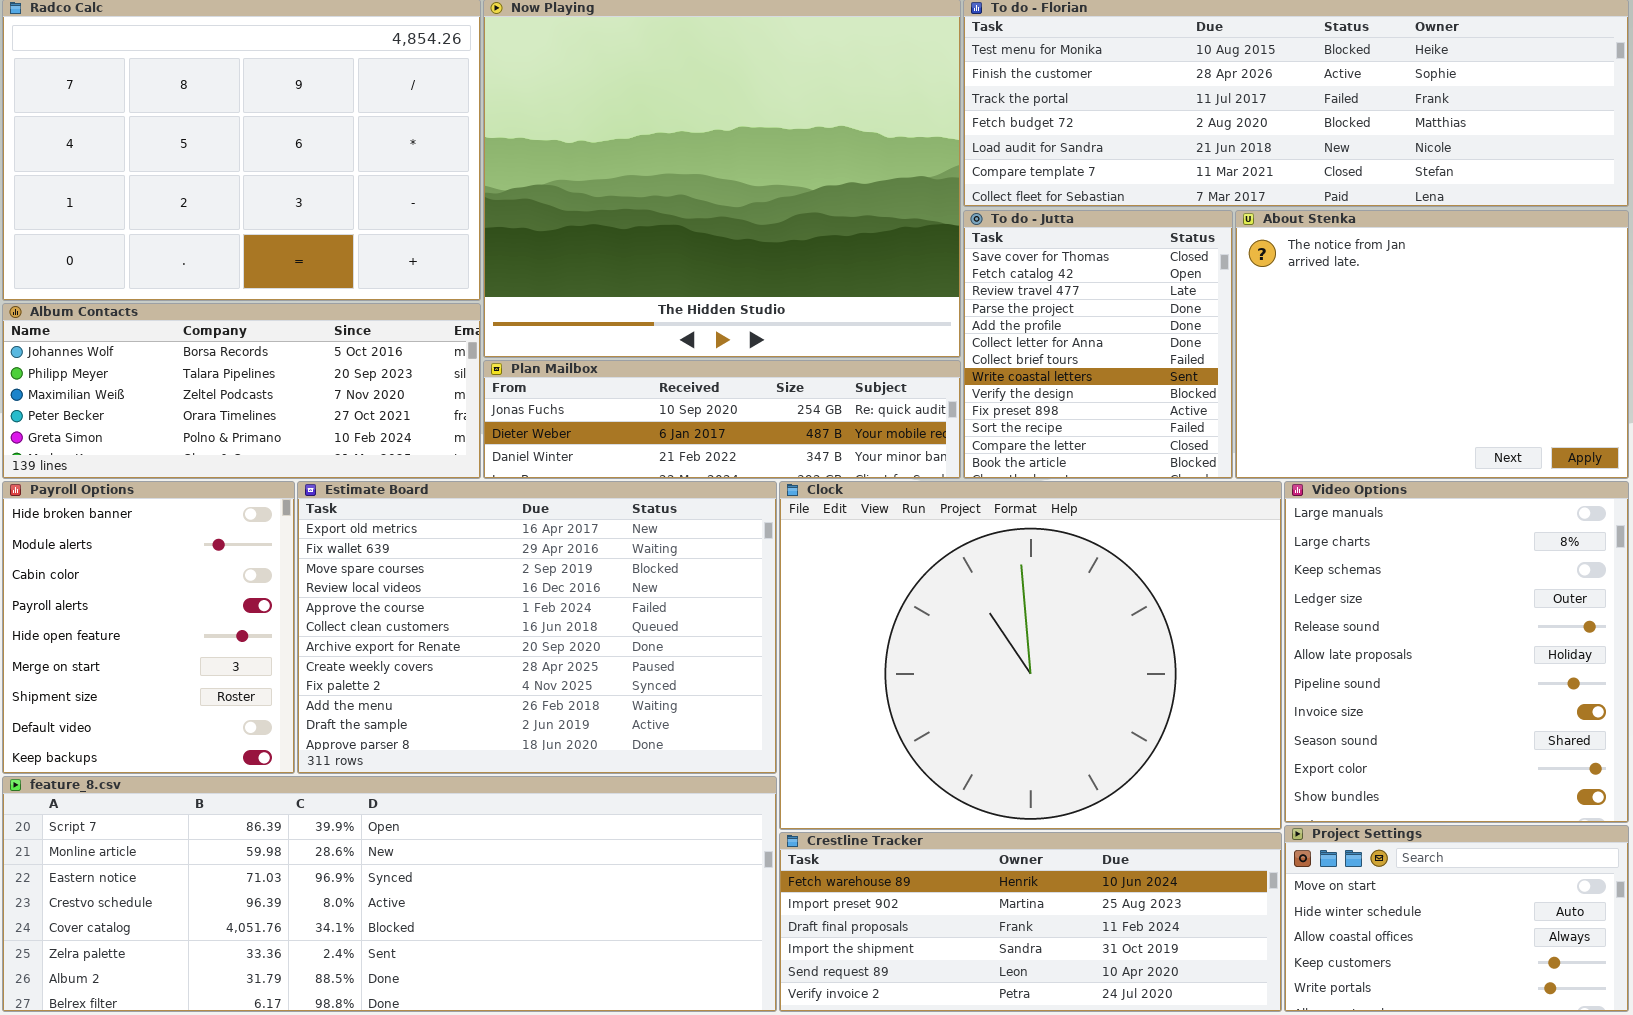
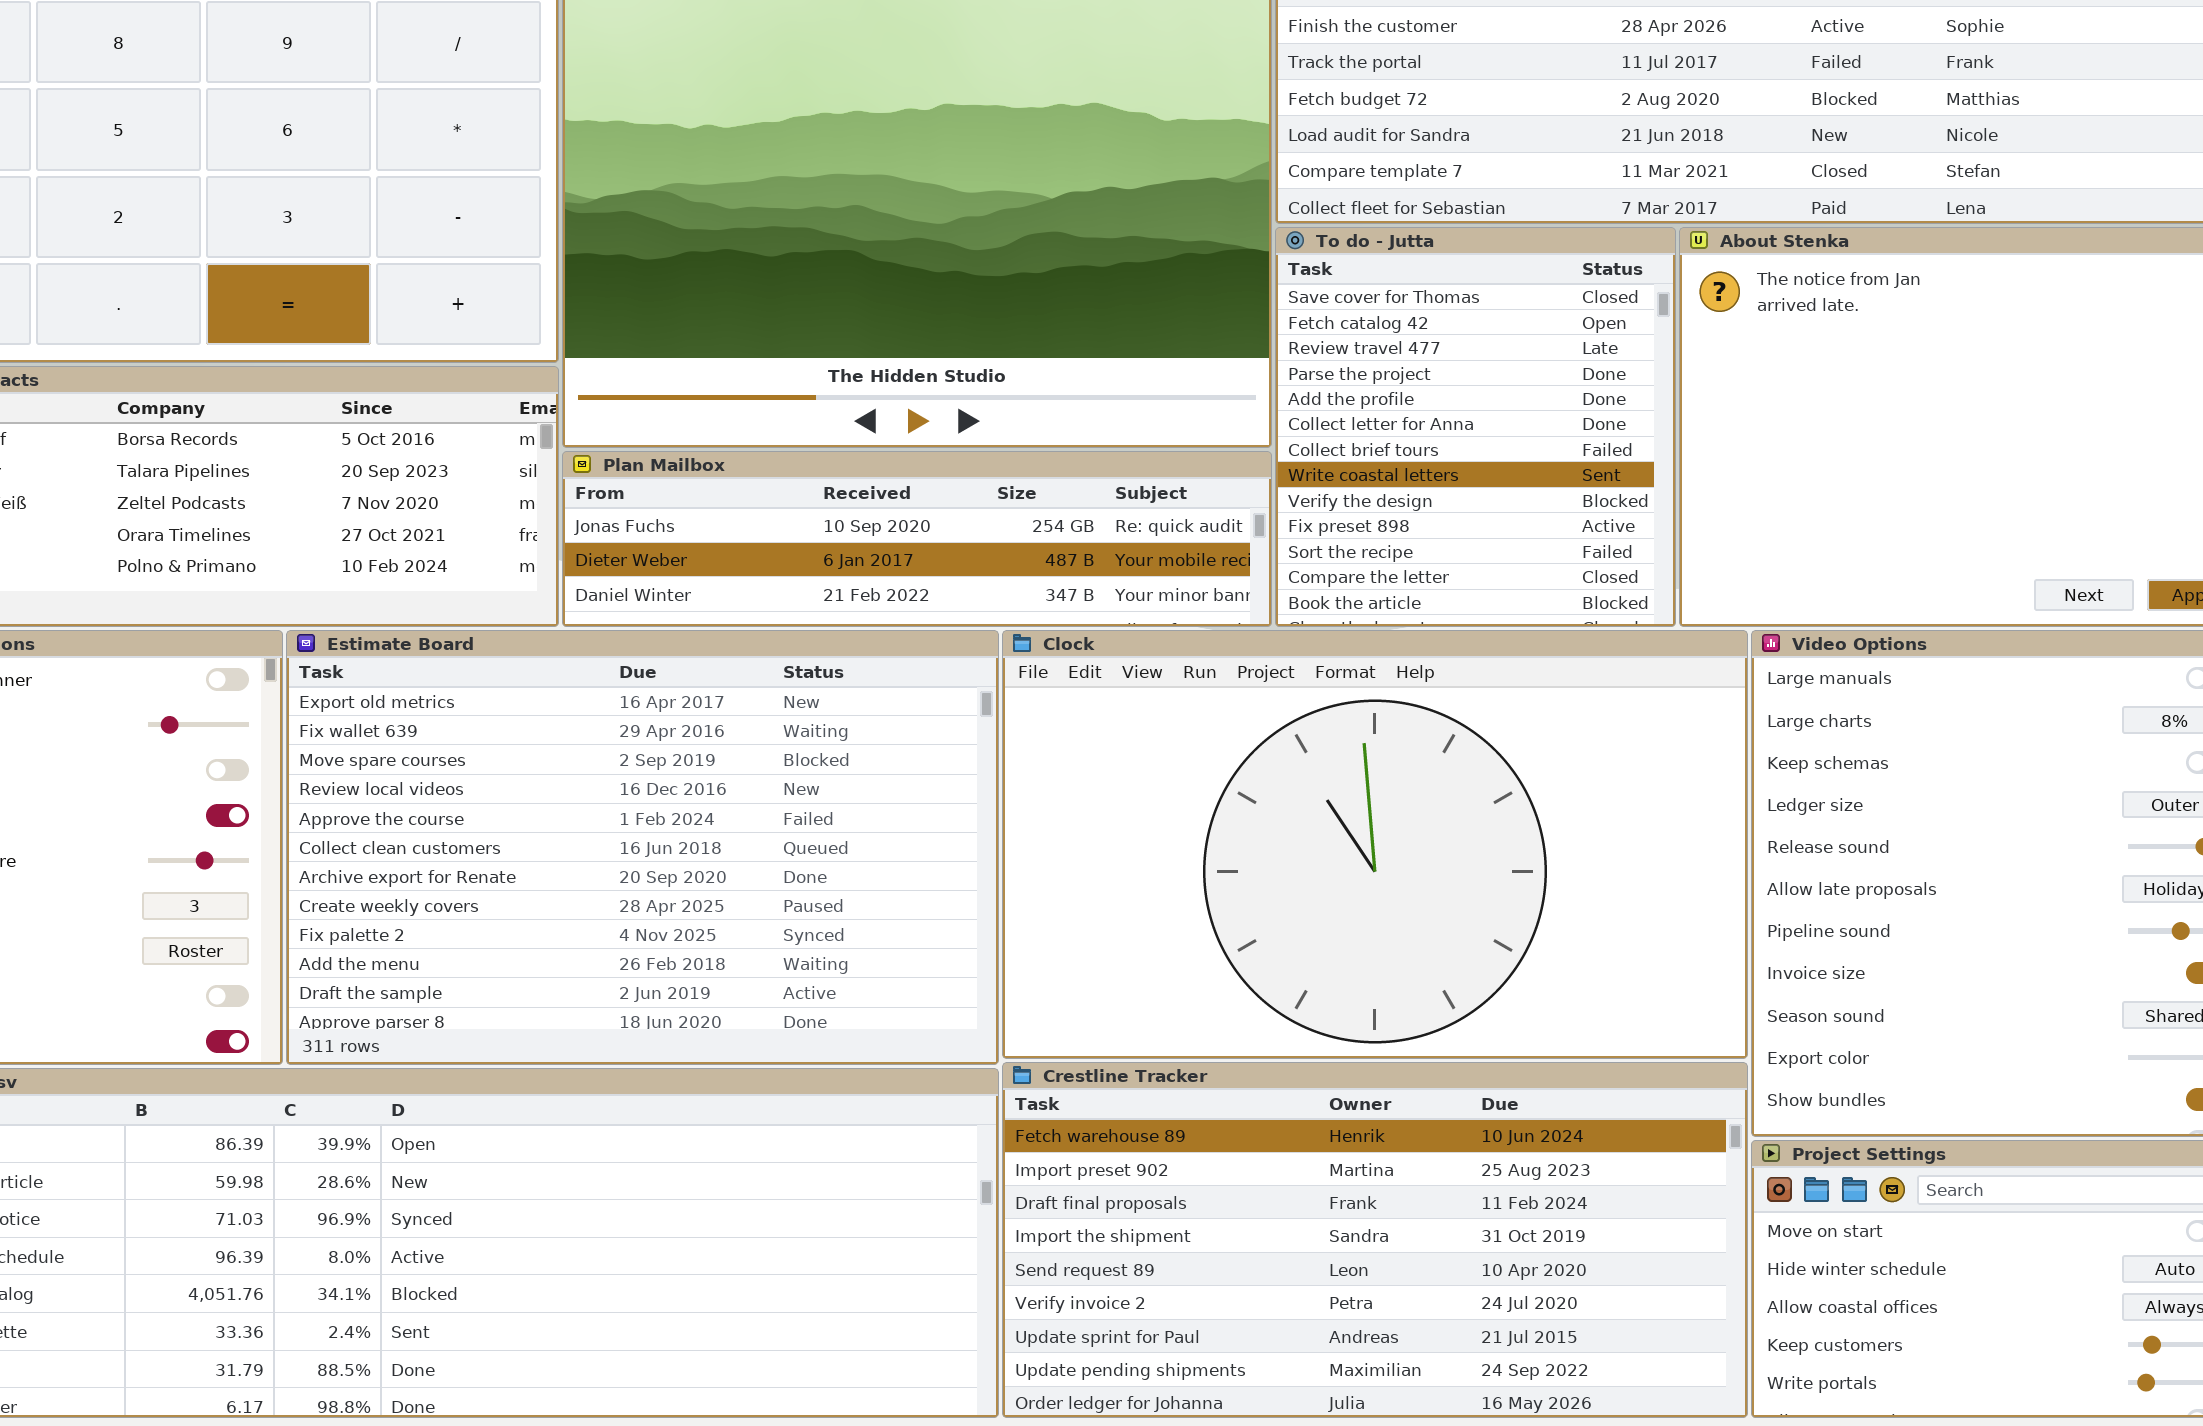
Clock: [779,481,1282,830] -> [1002,630,1748,1059], resized
Crestline Tracker: [779,832,1282,1012] -> [1002,1062,1748,1418], resized

